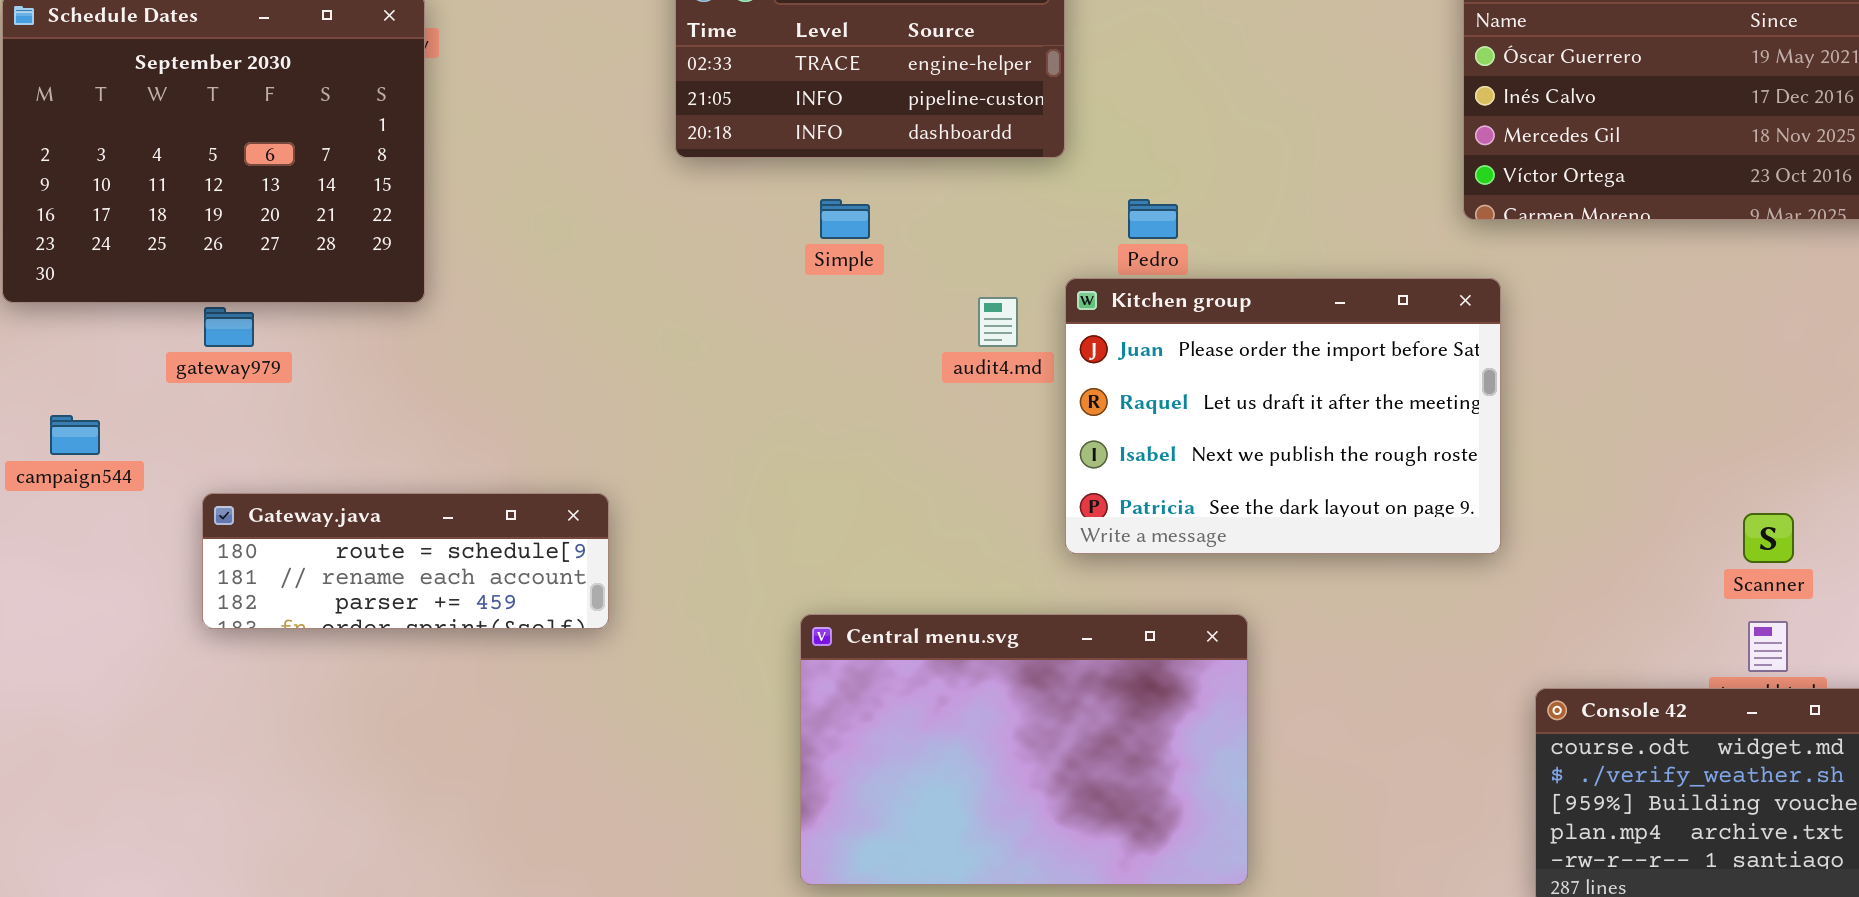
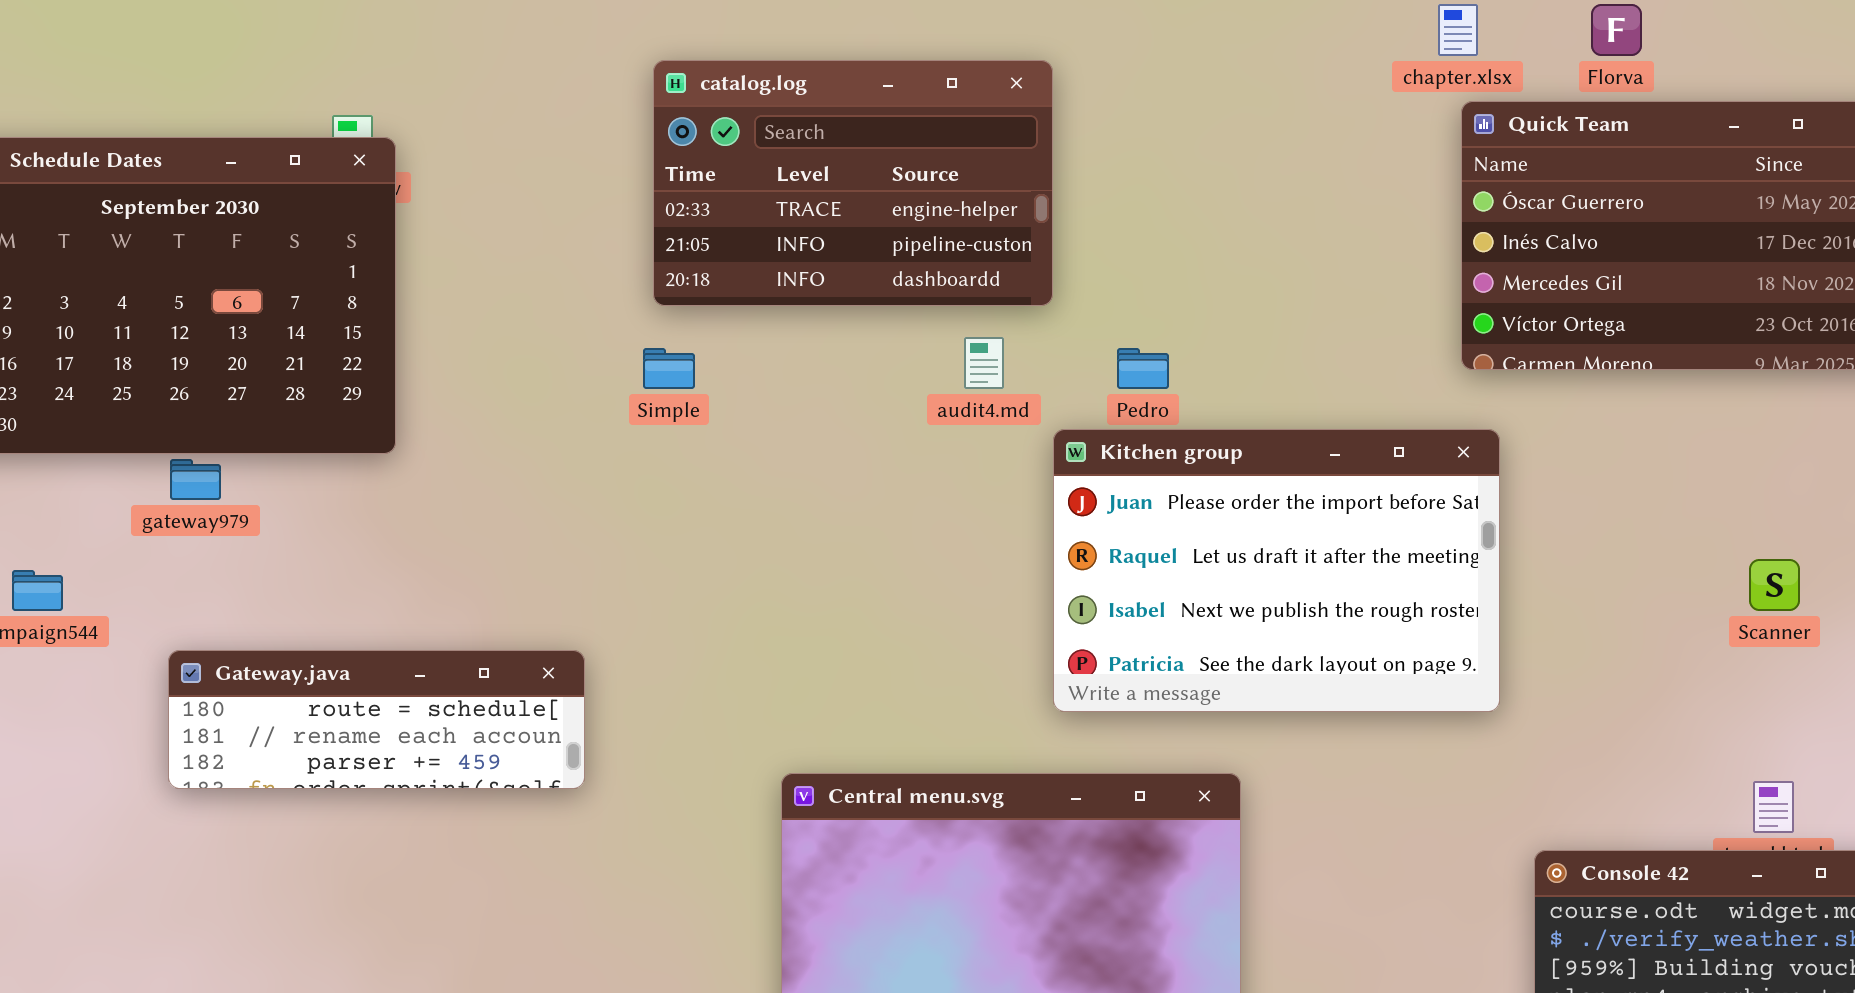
Simple: [820,199,870,239] -> [643,348,695,389], moved
audit4.md: [978,297,1018,347] -> [964,337,1004,389], moved
Scanner: [1743,513,1794,563] -> [1749,559,1800,611], moved

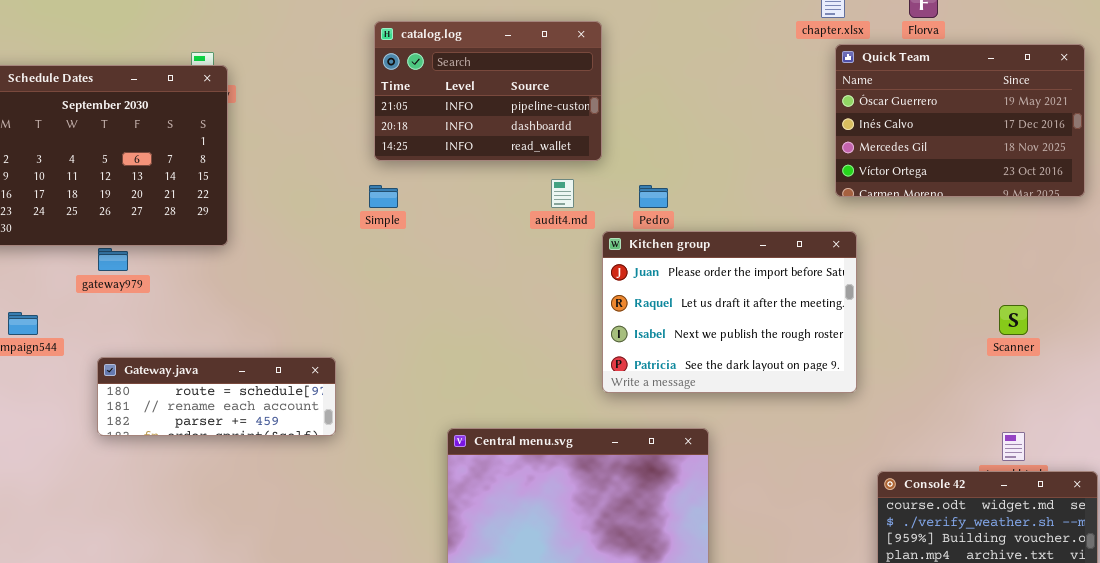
catalog.log: [653,60,1053,306] -> [374,21,602,161], scrolled down 1 row

